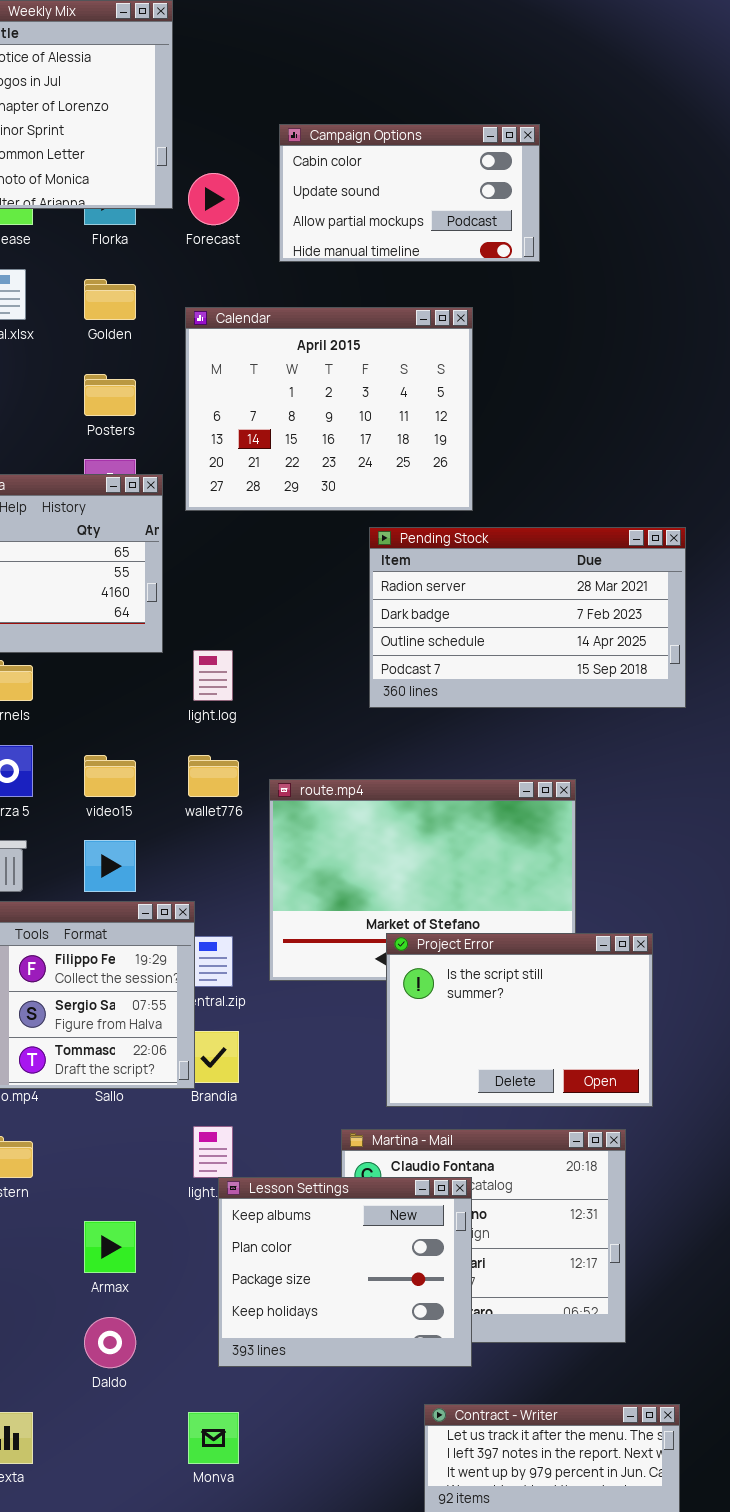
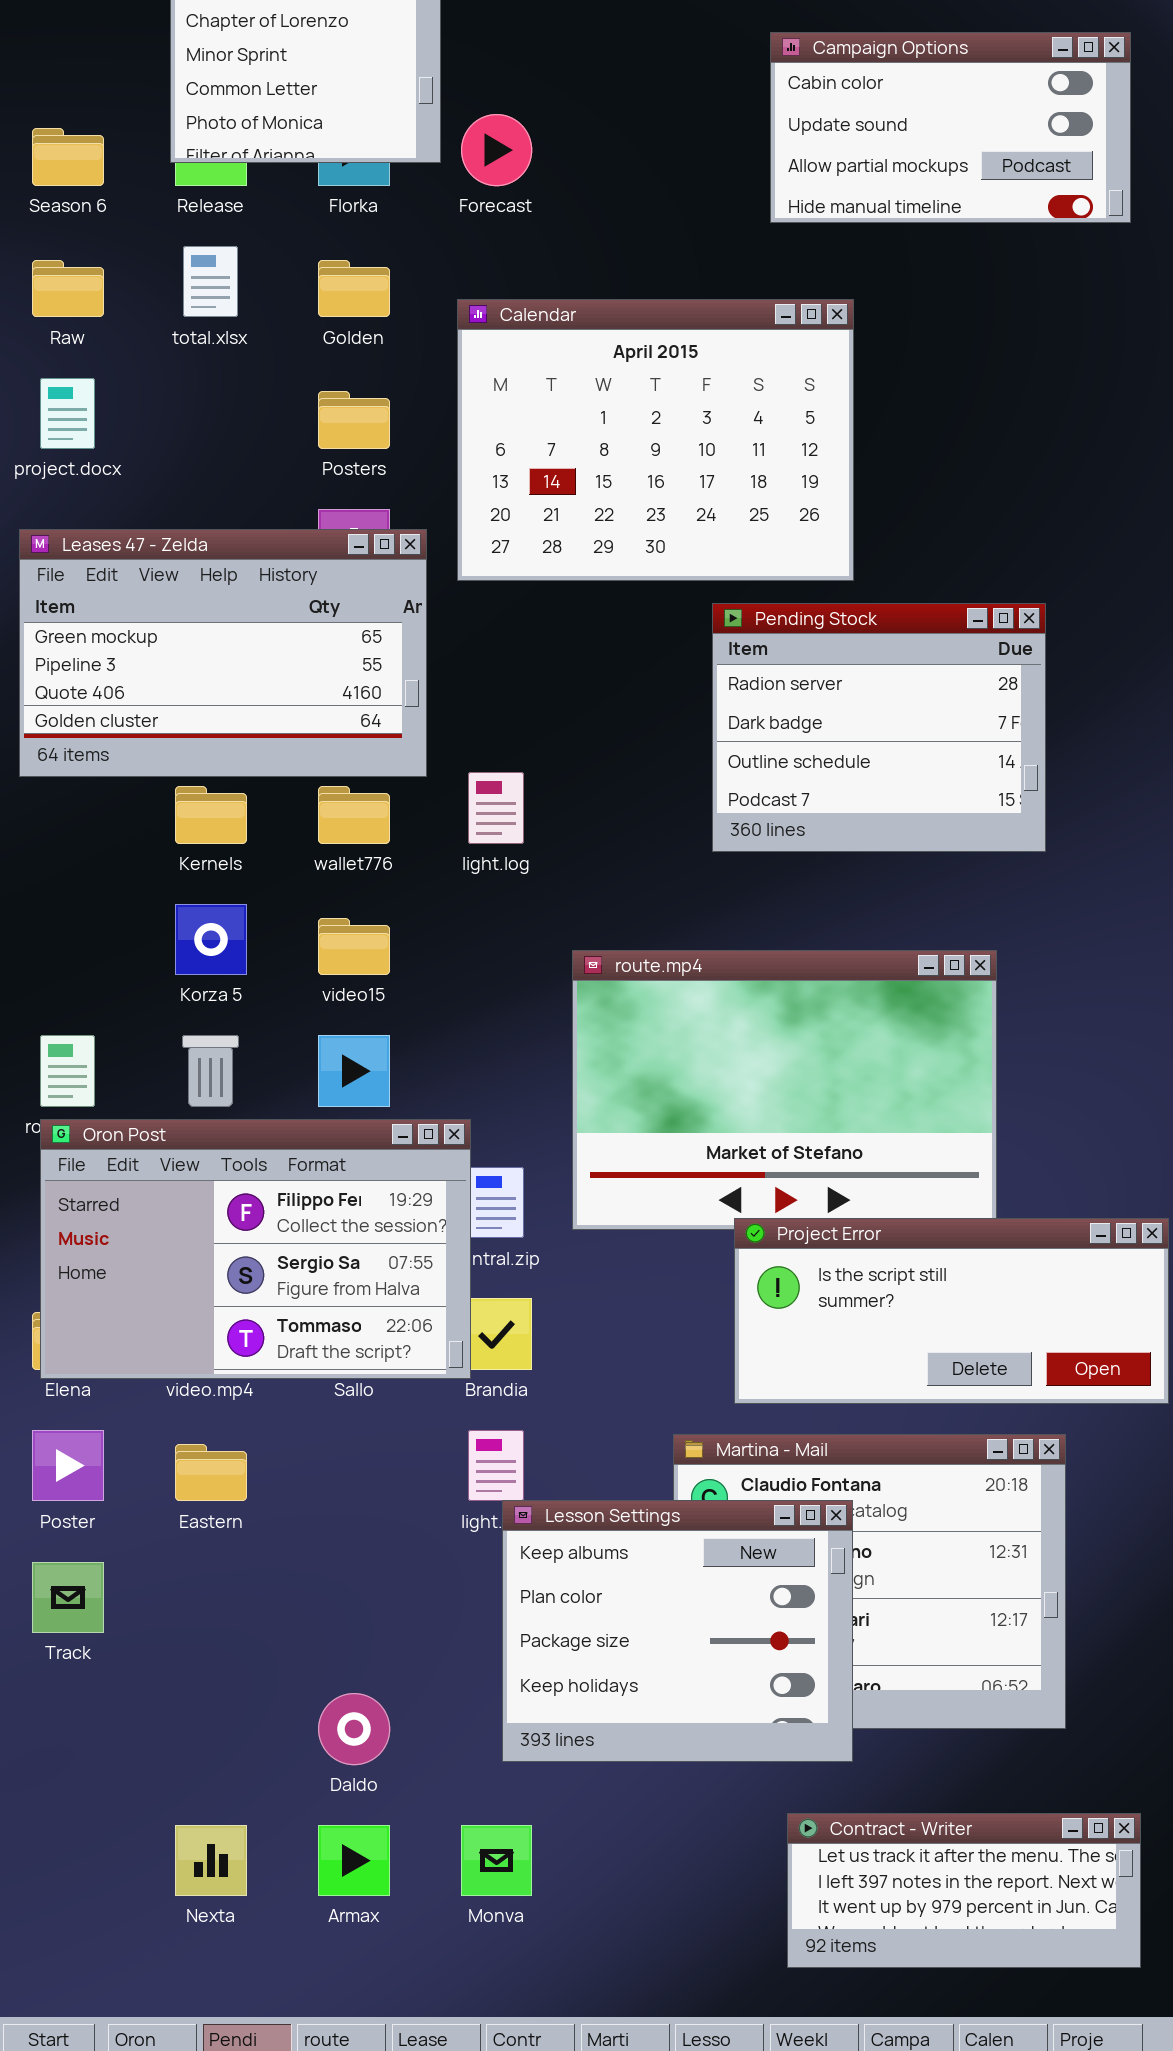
Campaign Options: [279,124,540,262] -> [770,32,1131,223], moved
Pending Stock: [369,527,686,708] -> [712,603,1046,852], resized
wallet776: [188,755,239,797] -> [318,786,390,844], moved
Project Error: [386,933,653,1107] -> [734,1218,1169,1404], resized
Armax: [84,1221,136,1273] -> [318,1825,390,1896], moved

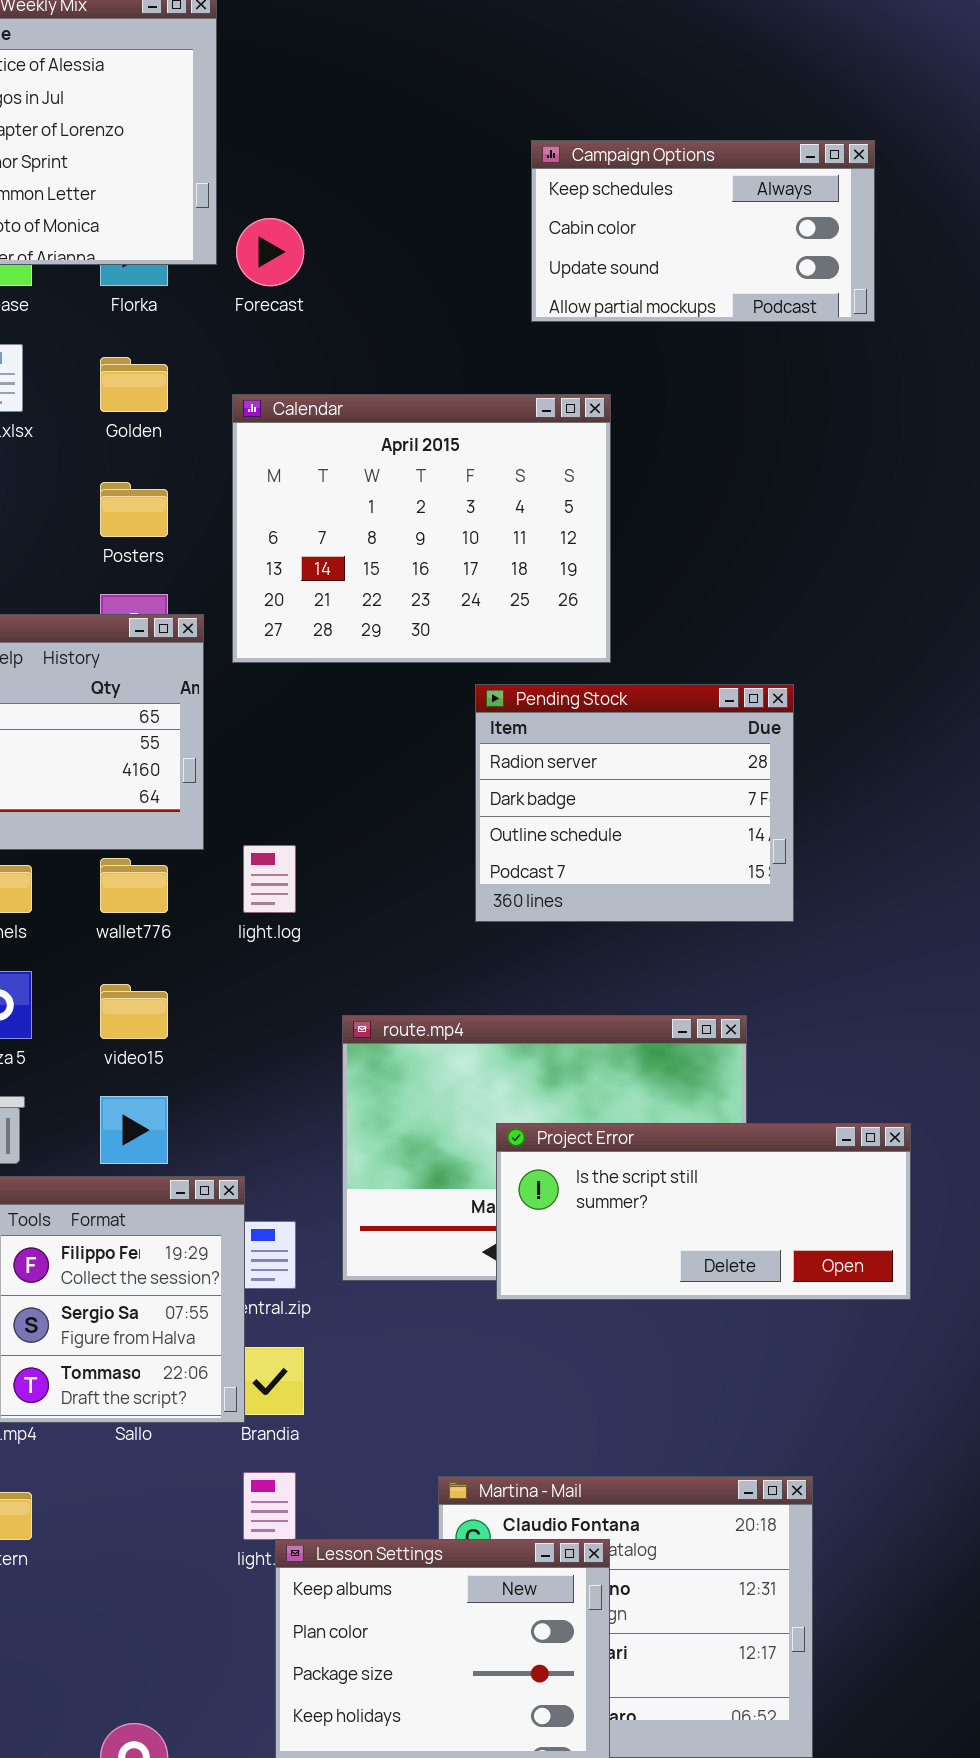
Campaign Options: [770,32,1131,223] -> [531,140,875,322], scrolled up 1 row
Project Error: [734,1218,1169,1404] -> [496,1123,911,1300], moved

